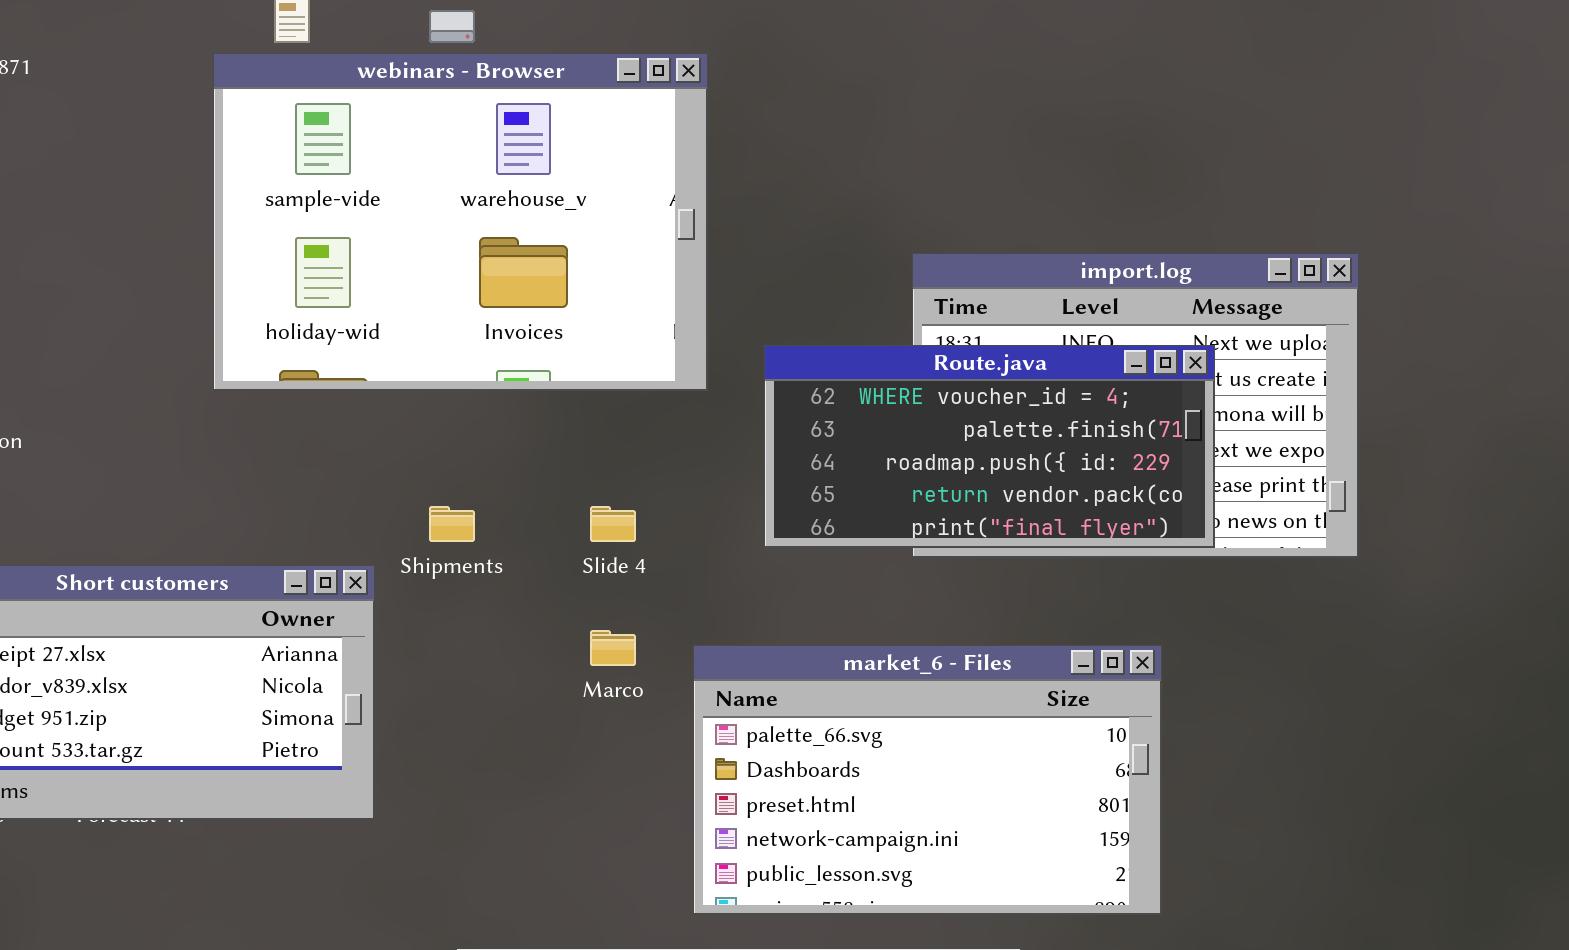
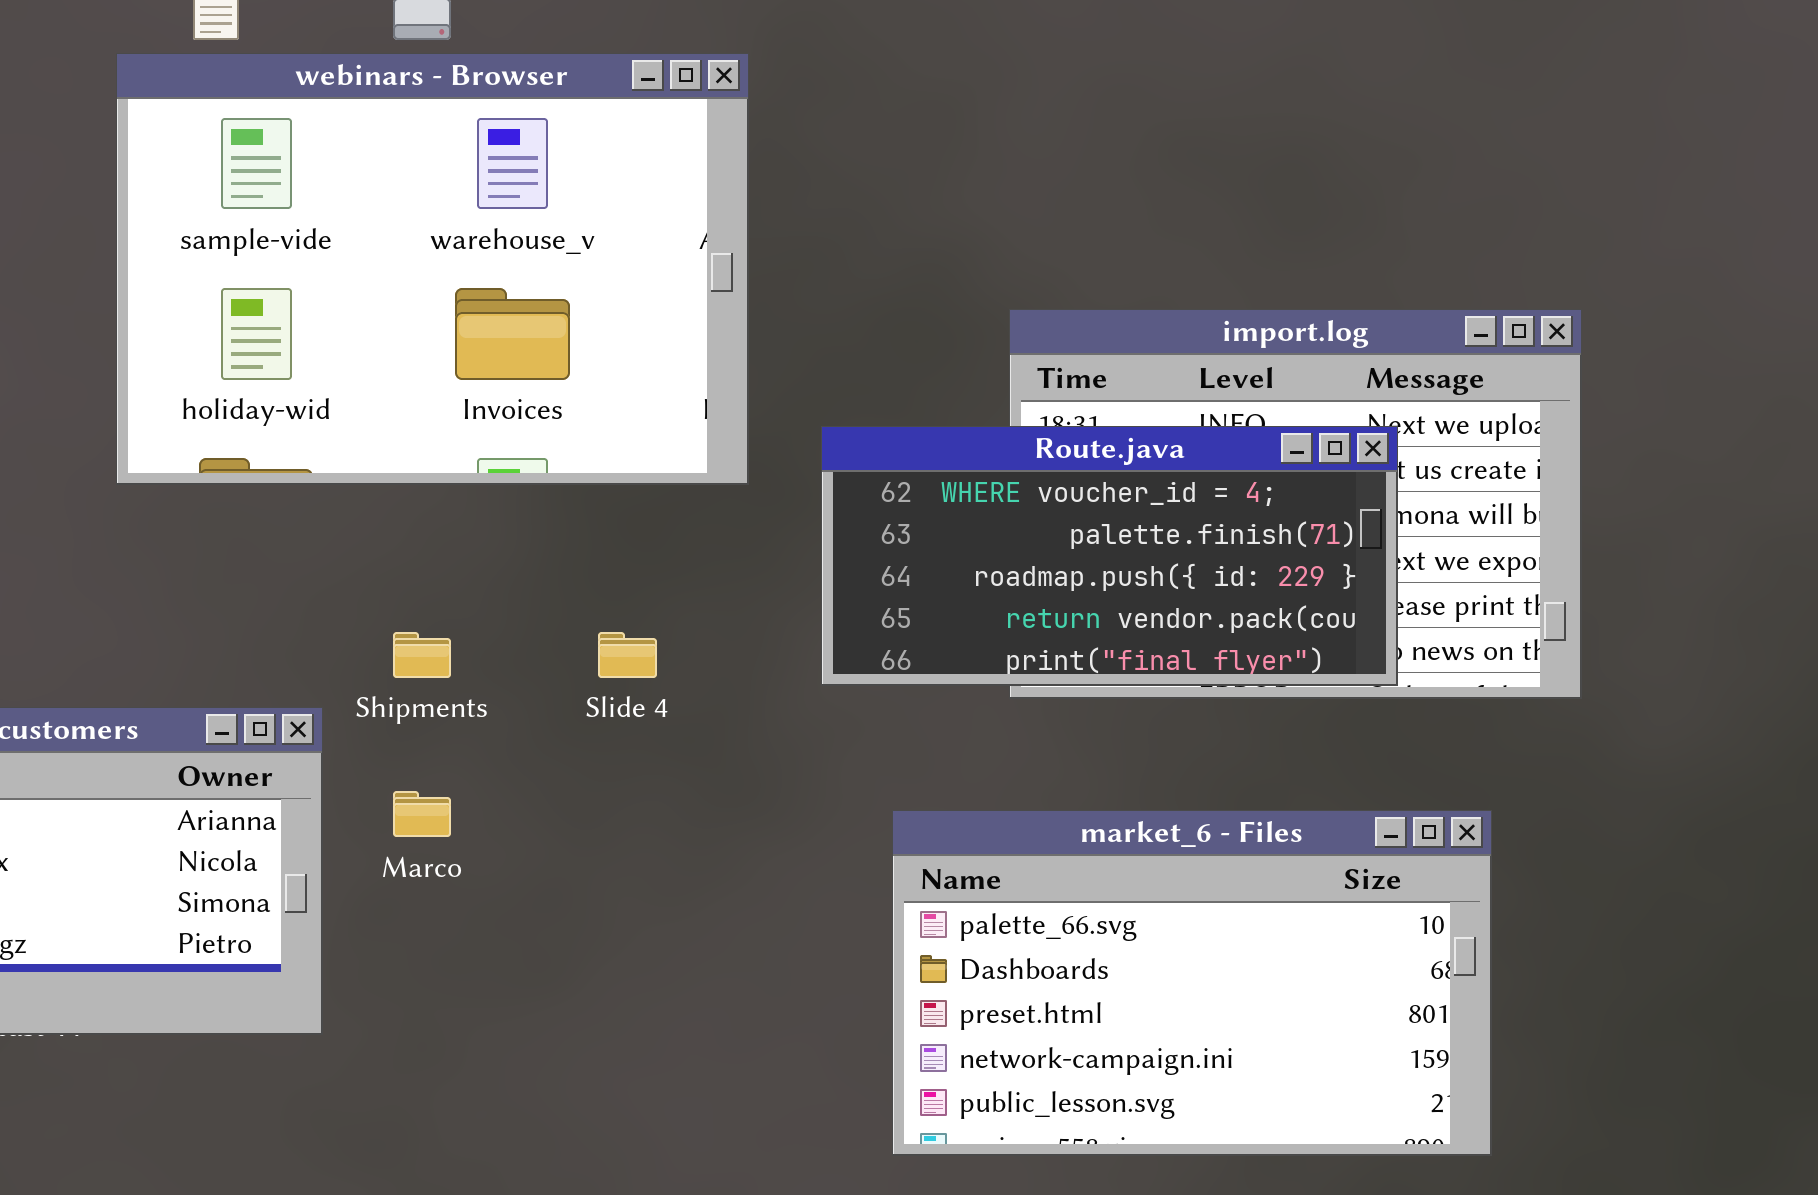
Marco: [590,630,636,666] -> [393,791,451,837], moved
market_6 - Files: [693,645,1162,915] -> [892,810,1492,1156], moved

